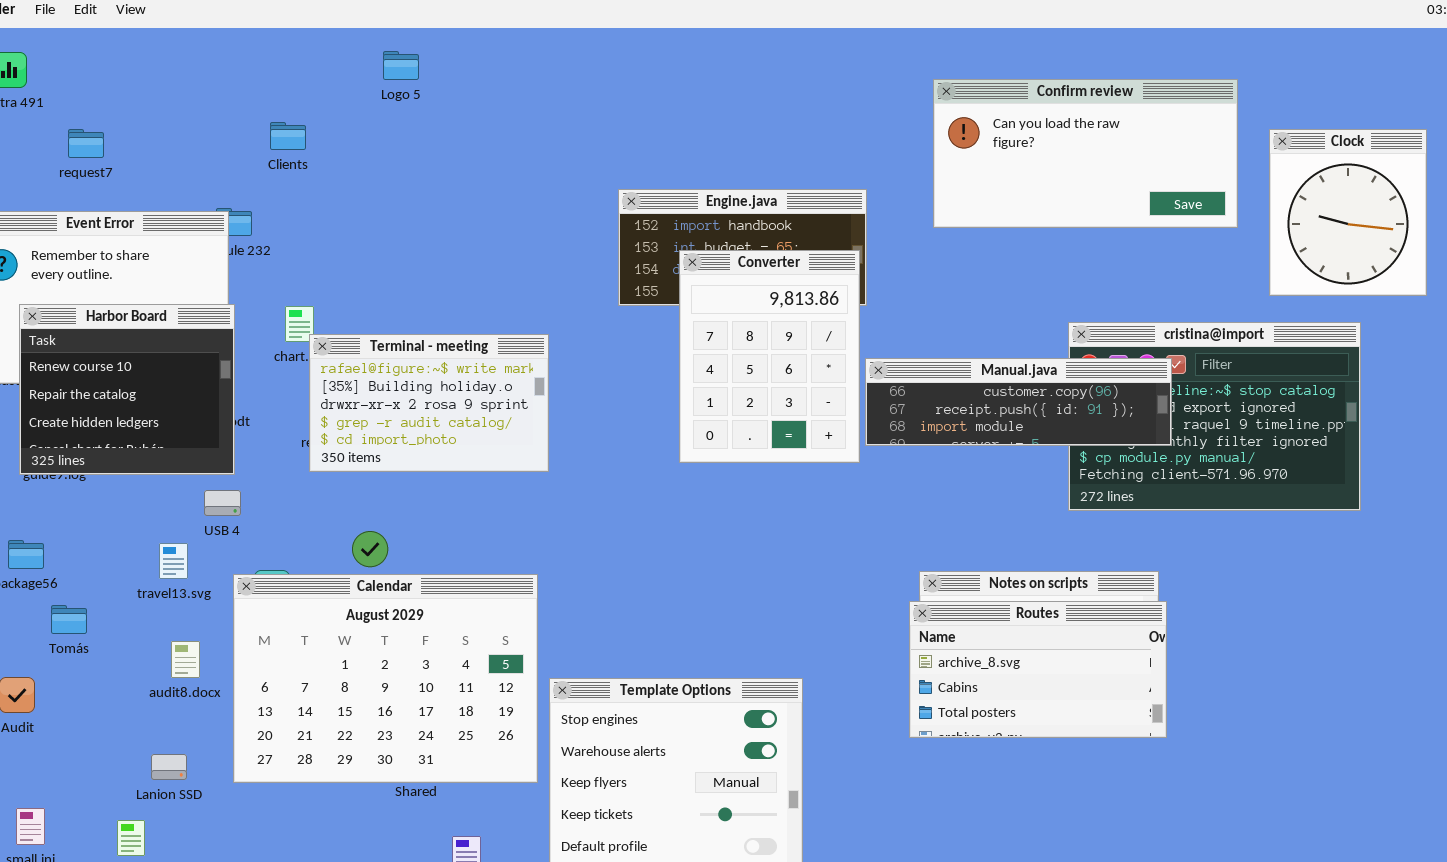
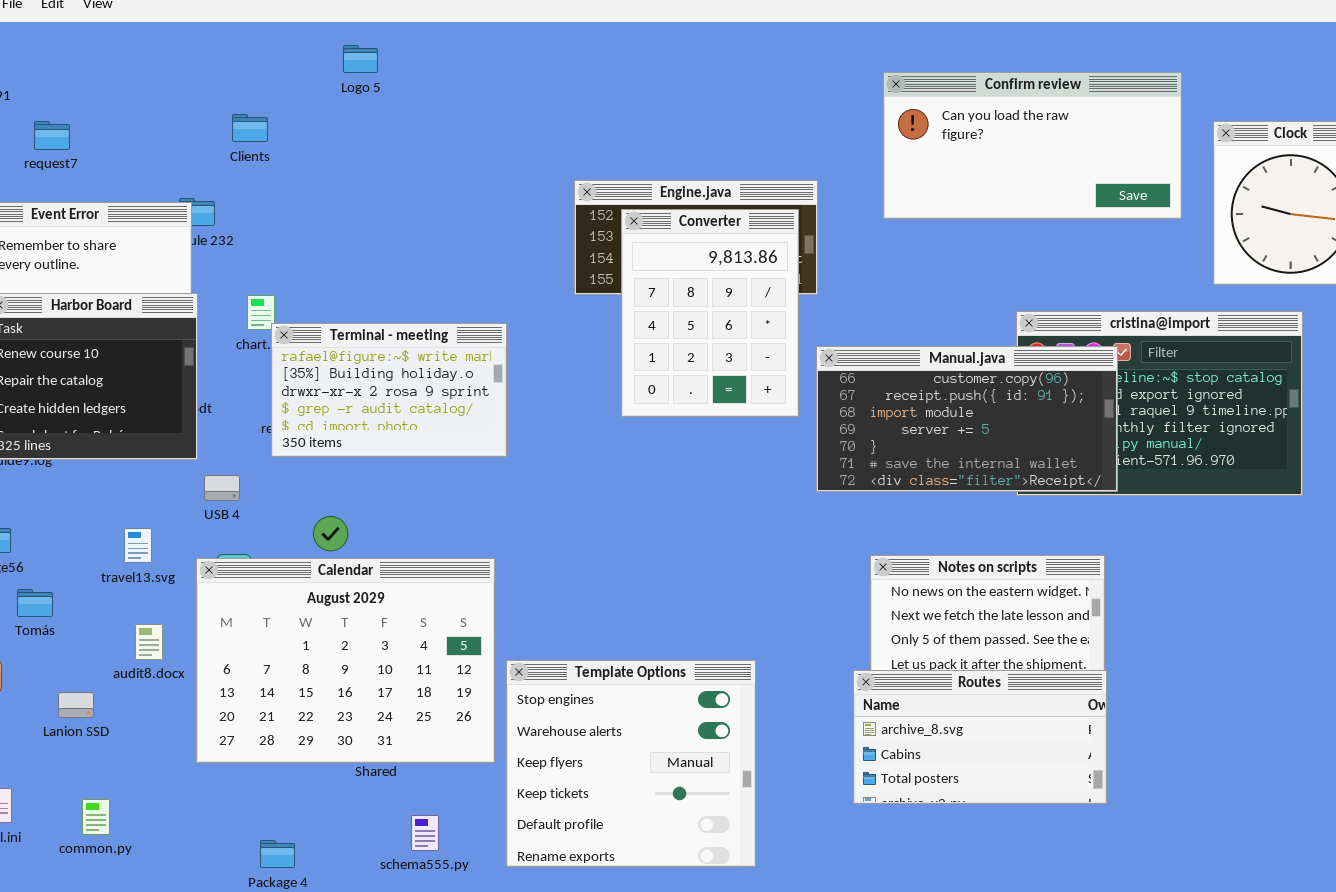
Converter: [679,250,860,463] -> [621,209,799,417], moved
Manual.java: [865,358,1172,446] -> [816,346,1118,492], resized
USB 4: [204,490,241,516] -> [204,475,240,501], moved
Routes: [909,601,1167,738] -> [853,670,1107,804], moved
Lanion SSD: [151,754,187,780] -> [58,692,94,718], moved

